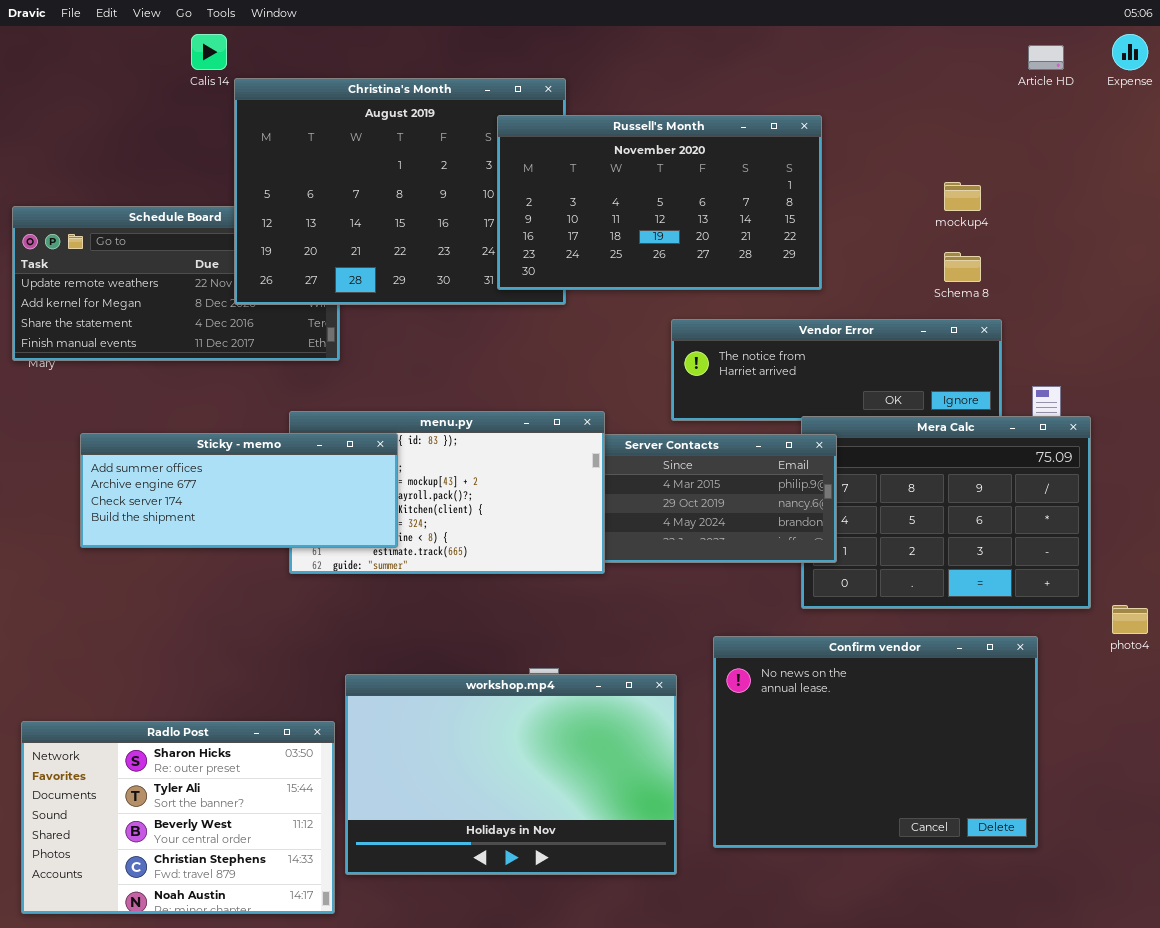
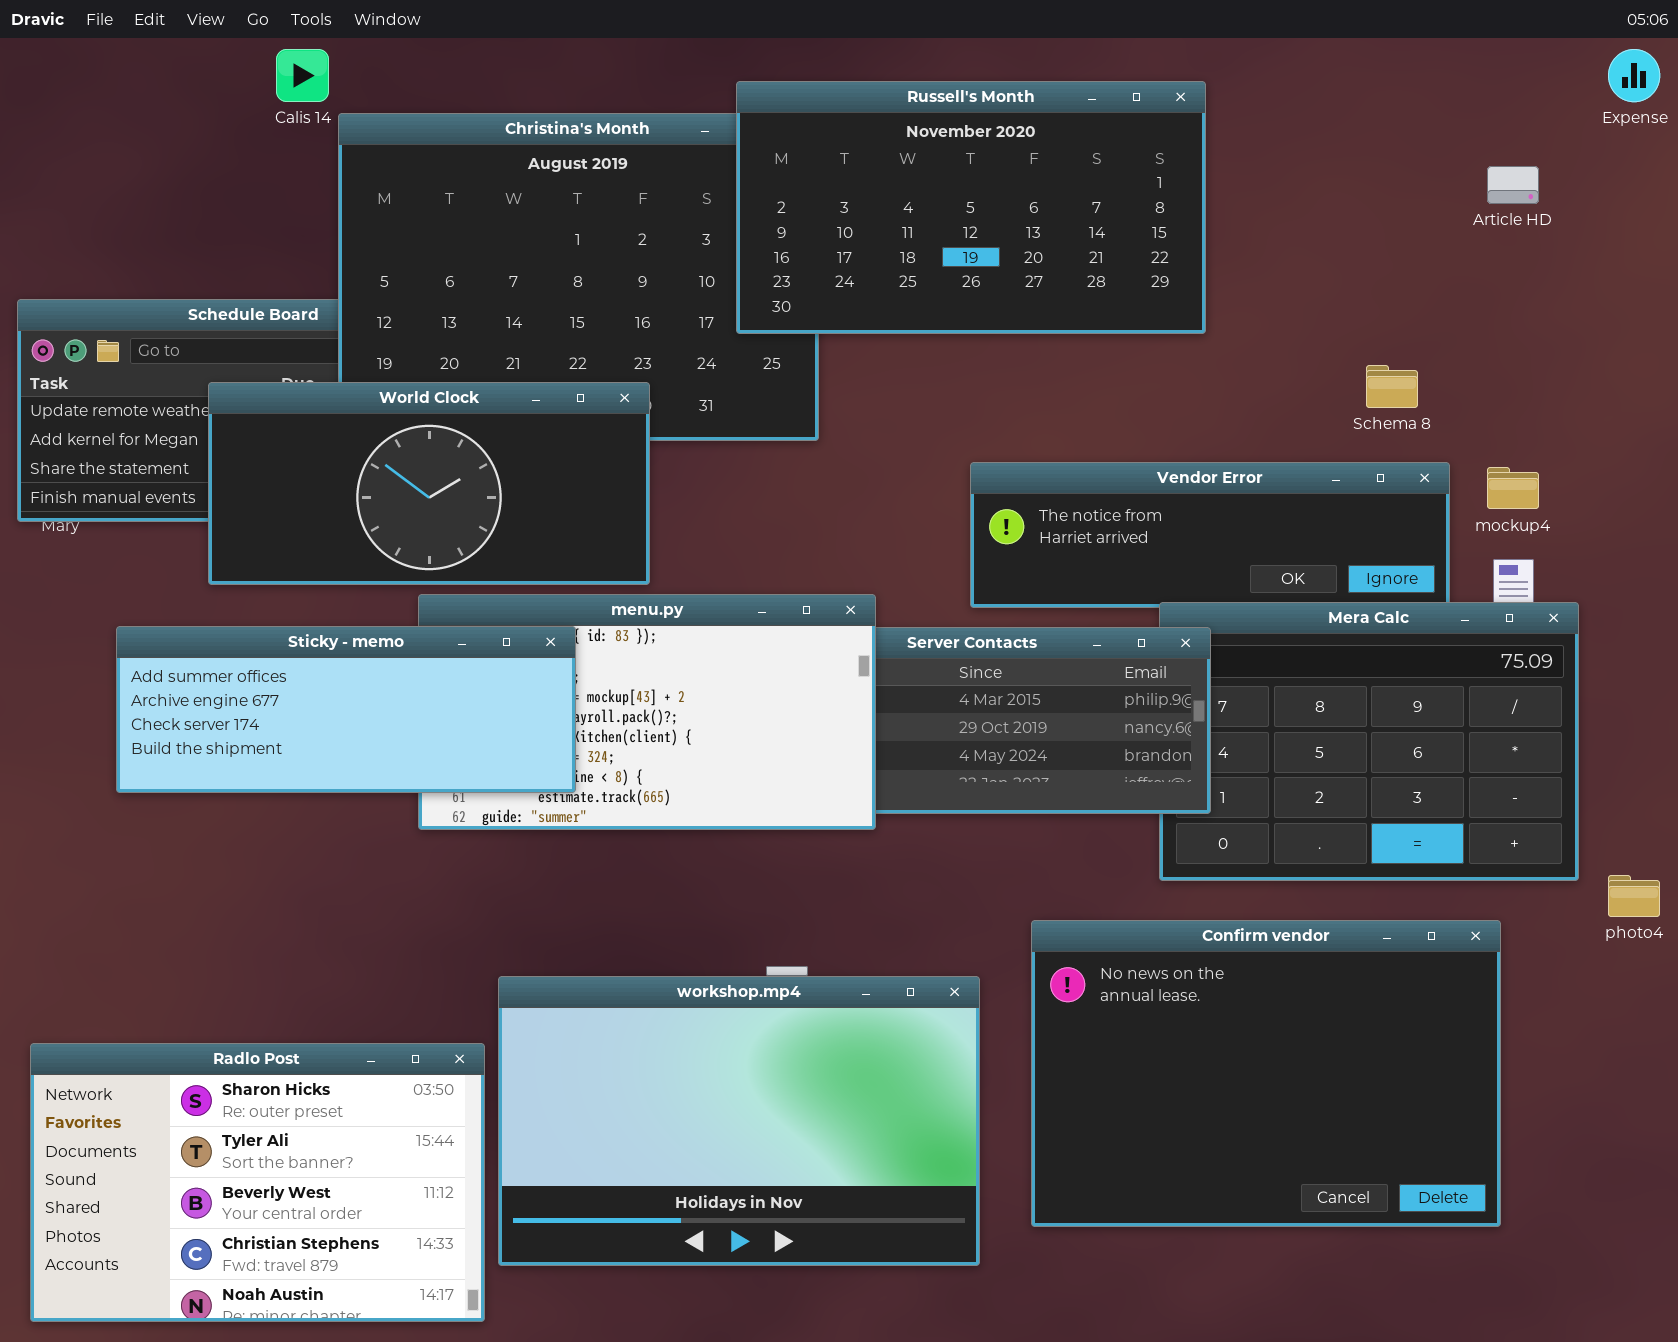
Article HD: [1028,45,1064,70] -> [1487,166,1539,204], moved
Russell's Month: [497,115,822,290] -> [736,81,1206,334], moved
mockup4: [944,182,981,211] -> [1487,467,1539,509], moved
World Clock: none -> [208,382,650,585], opened

